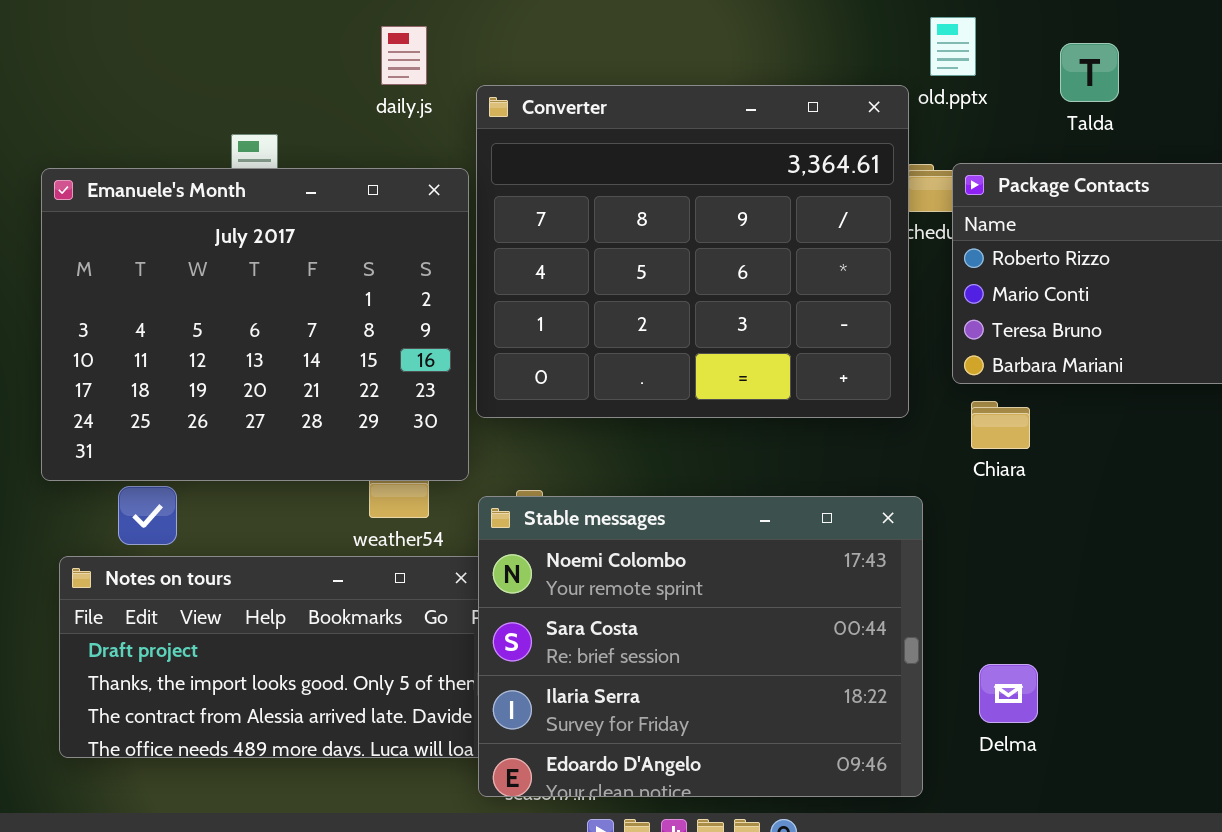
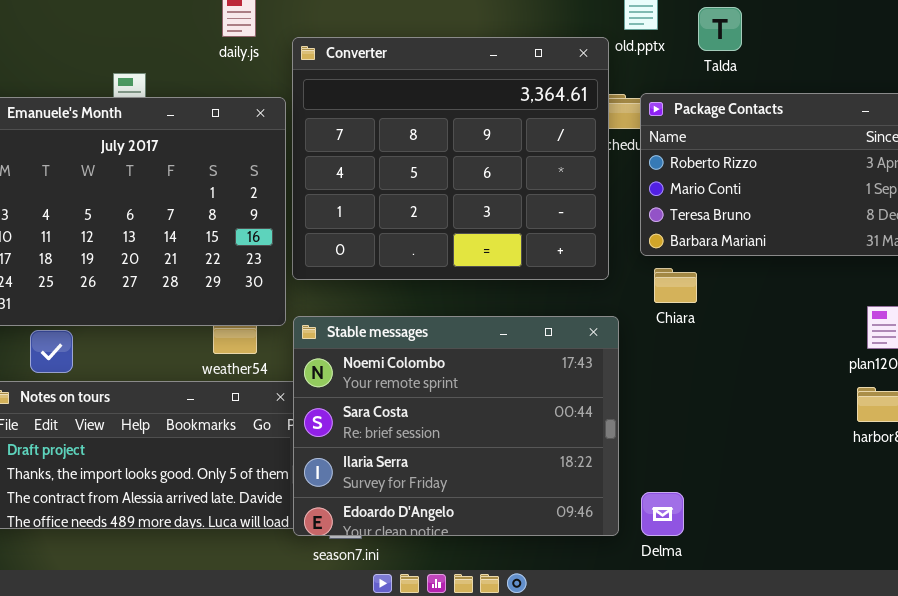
Talda: [1060,43,1119,102] -> [698,7,742,51], moved
Stable messages: [478,496,923,797] -> [293,316,619,536], moved
Delma: [979,664,1038,723] -> [641,492,684,536], moved

